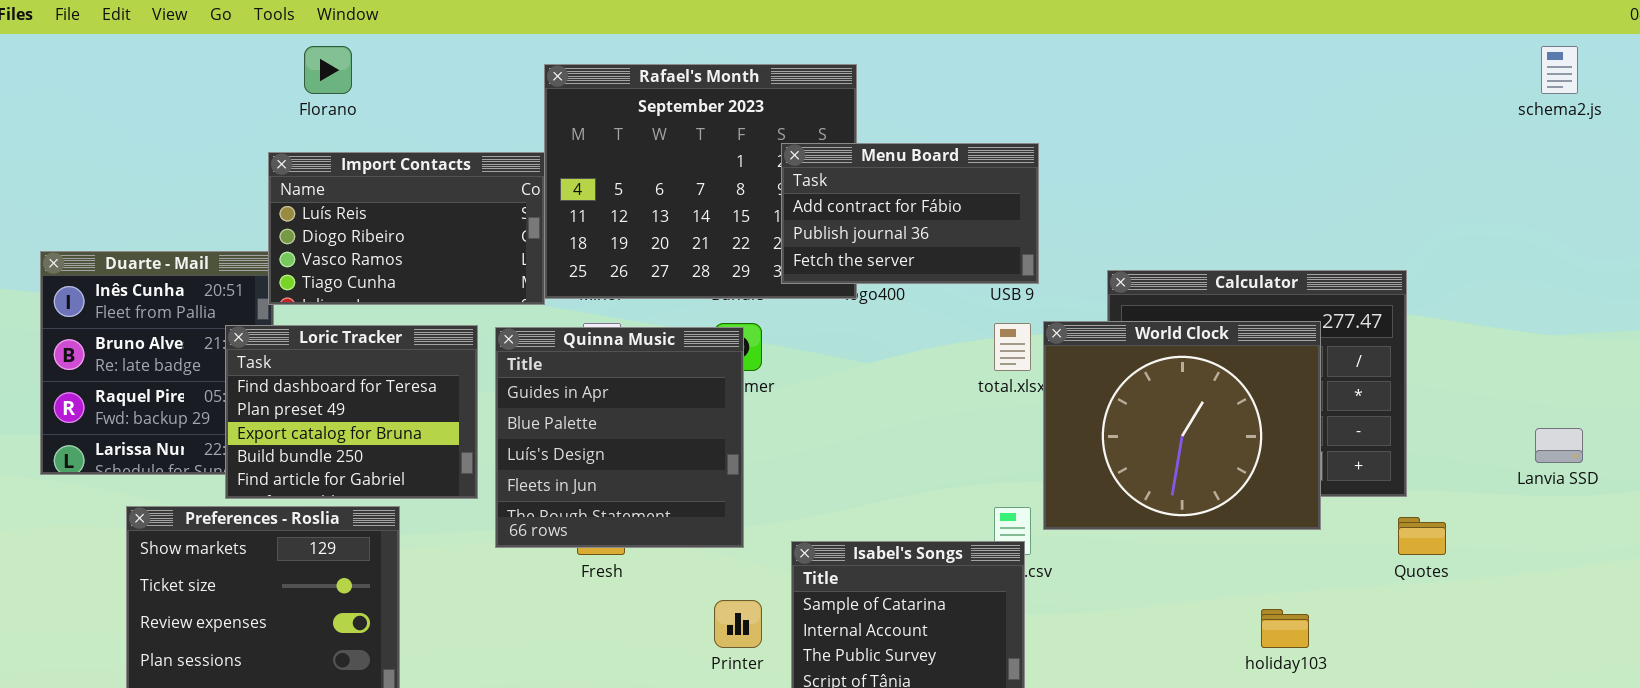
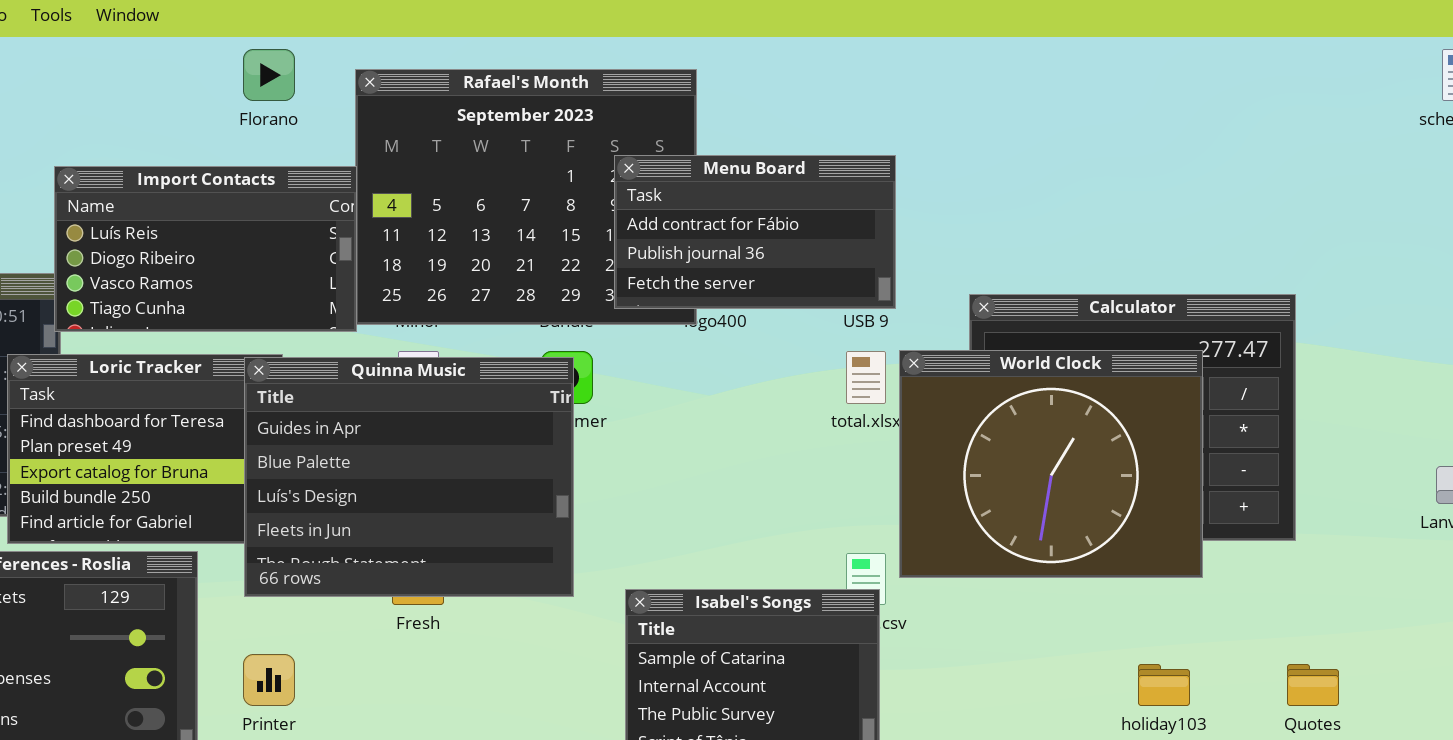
Florano: [304,46,352,94] -> [243,49,295,101], moved
Quinna Music: [495,327,744,548] -> [244,357,574,597], resized
Quotes: [1398,517,1446,555] -> [1287,664,1339,706], moved
Printer: [714,600,762,648] -> [243,654,295,706], moved

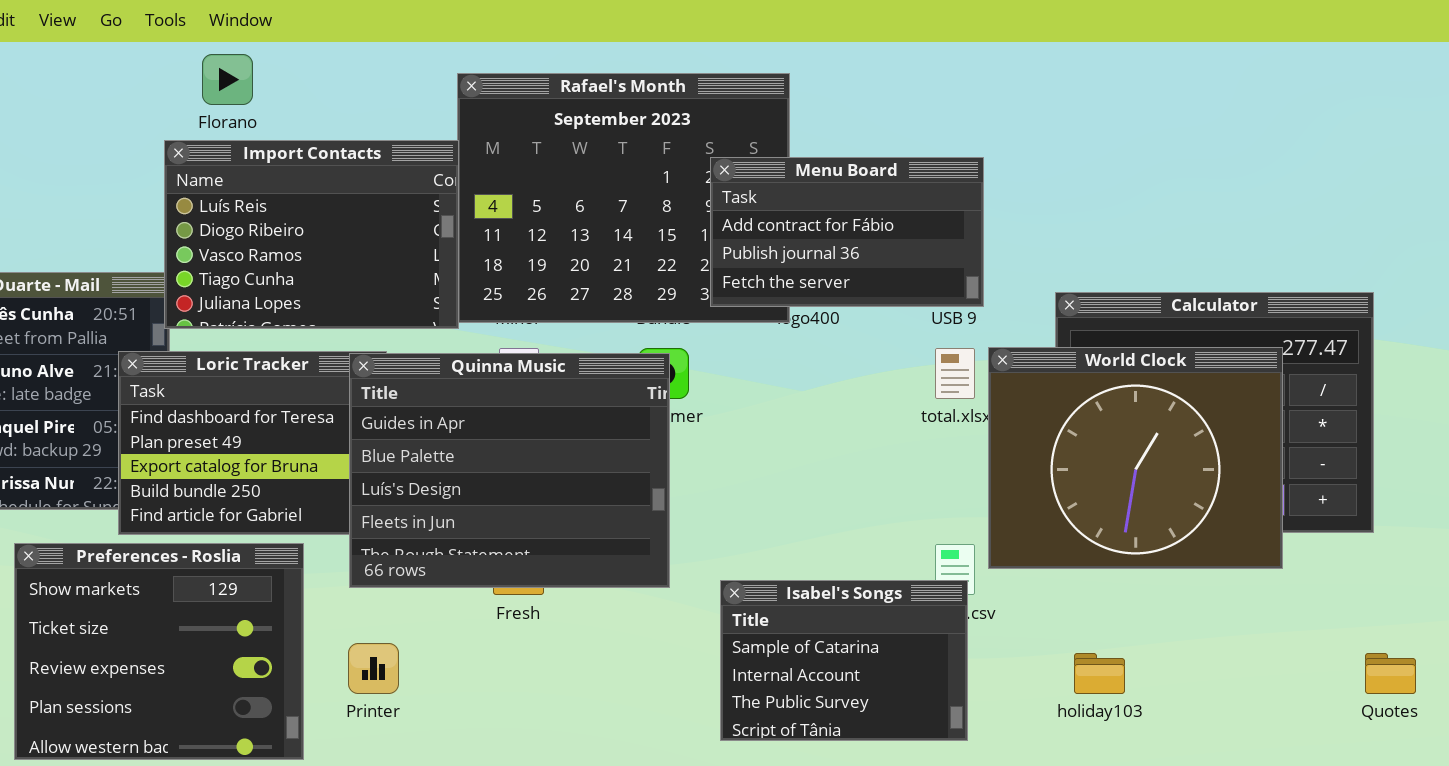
Florano: [243,49,295,101] -> [202,54,253,105], moved
Import Contacts: [54,166,357,332] -> [164,140,459,329], resized
holiday103: [1138,664,1190,706] -> [1074,653,1125,694], moved

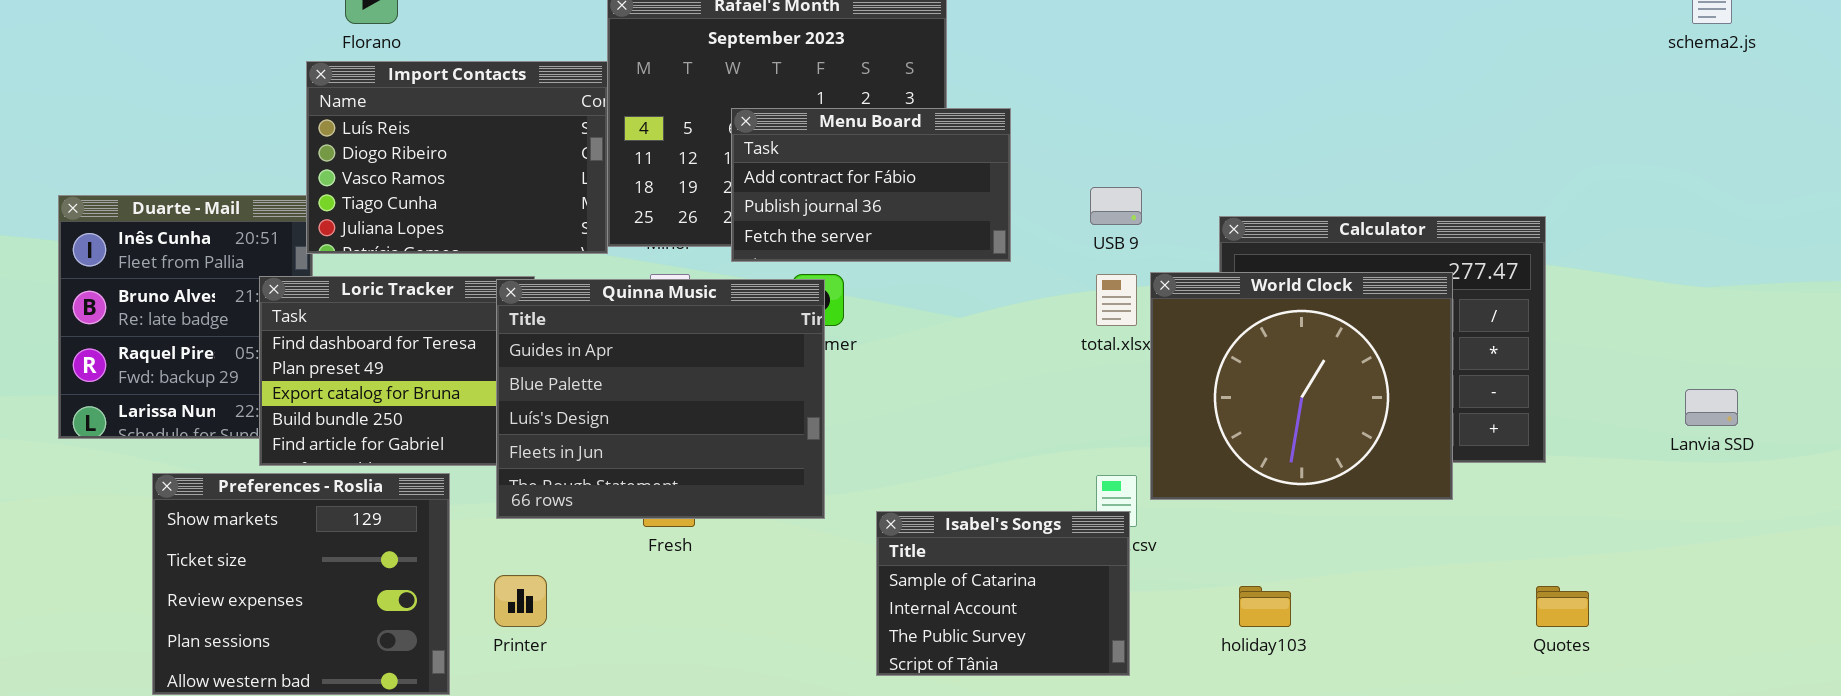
Menu Board: [710,157,984,307] -> [731,108,1011,262], moved

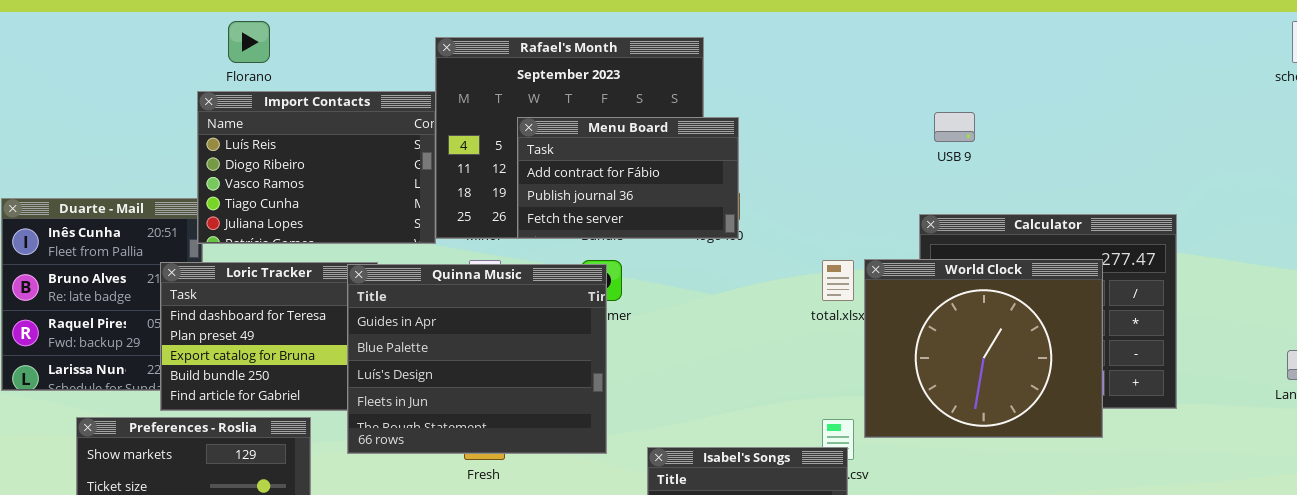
Menu Board: [731,108,1011,262] -> [517,117,739,239], moved
USB 9: [1090,187,1142,225] -> [934,112,975,142], moved

